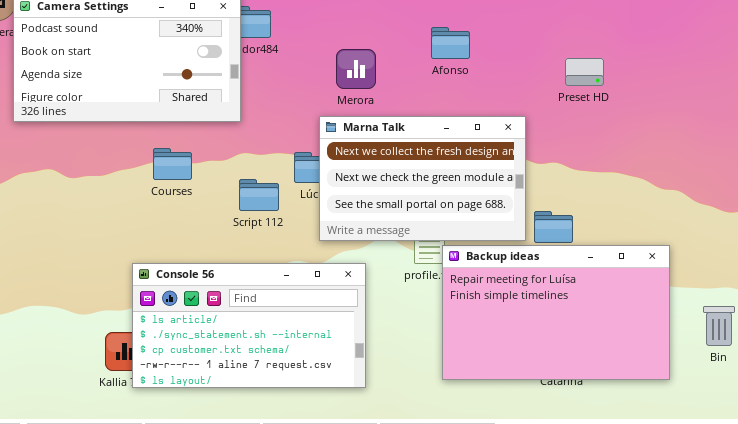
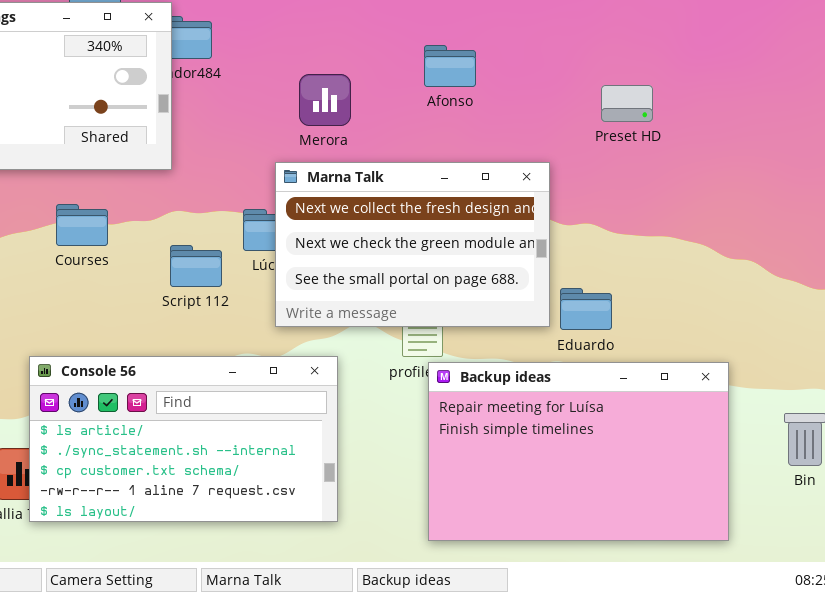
Backup ideas: [442,245,670,380] -> [428,362,729,541], moved

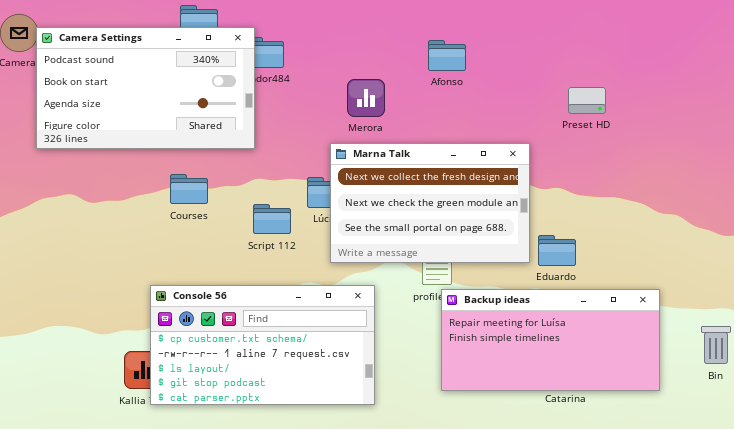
Afonso: [424,45,476,87] -> [428,40,466,71], moved
Console 56: [29,356,338,522] -> [150,285,375,405], scrolled down 2 rows
Backup ideas: [428,362,729,541] -> [441,289,660,391], resized

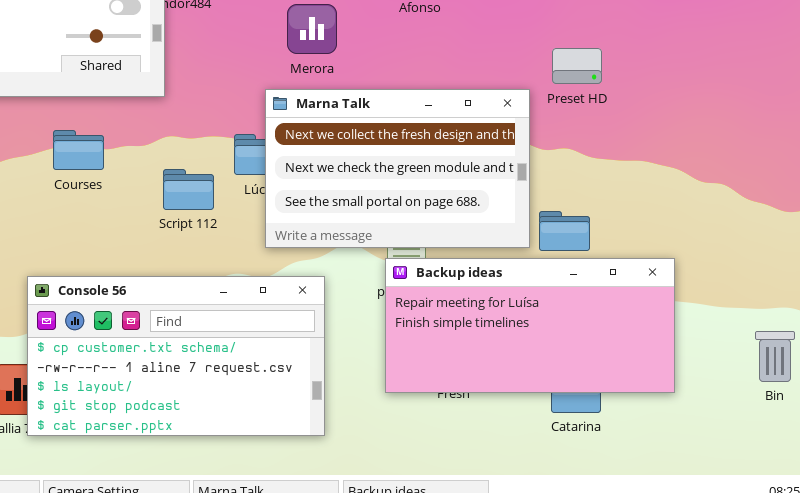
Preset HD: [568,87,606,114] -> [552,48,602,84], moved
Backup ideas: [441,289,660,391] -> [385,258,675,393], moved

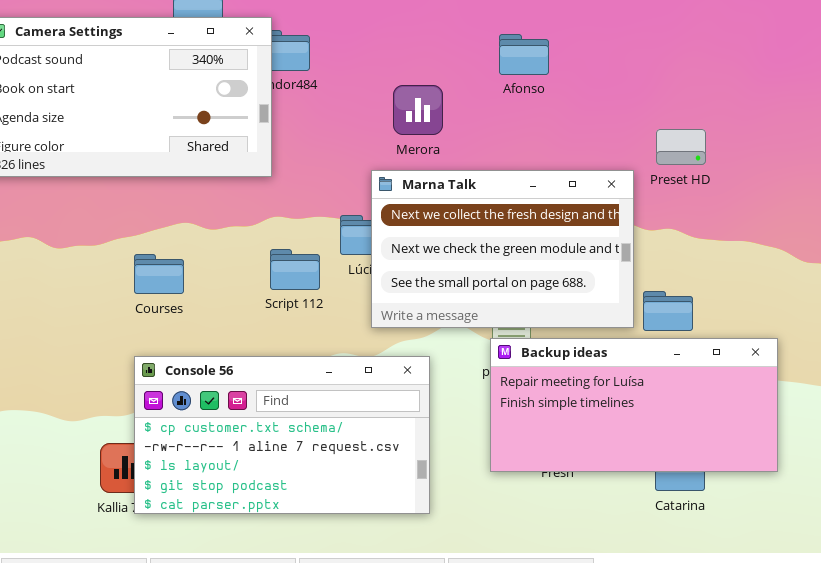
Courses: [53,130,104,170] -> [134,254,184,294], moved

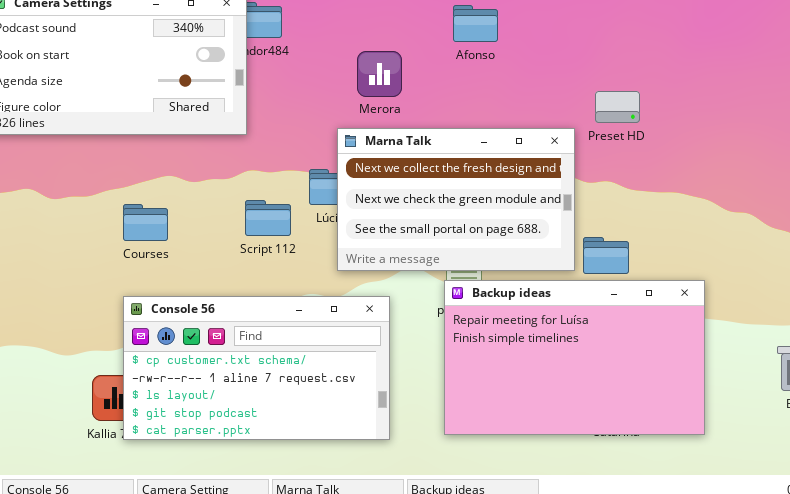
Backup ideas: [490,338,778,472] -> [444,280,705,435], resized

